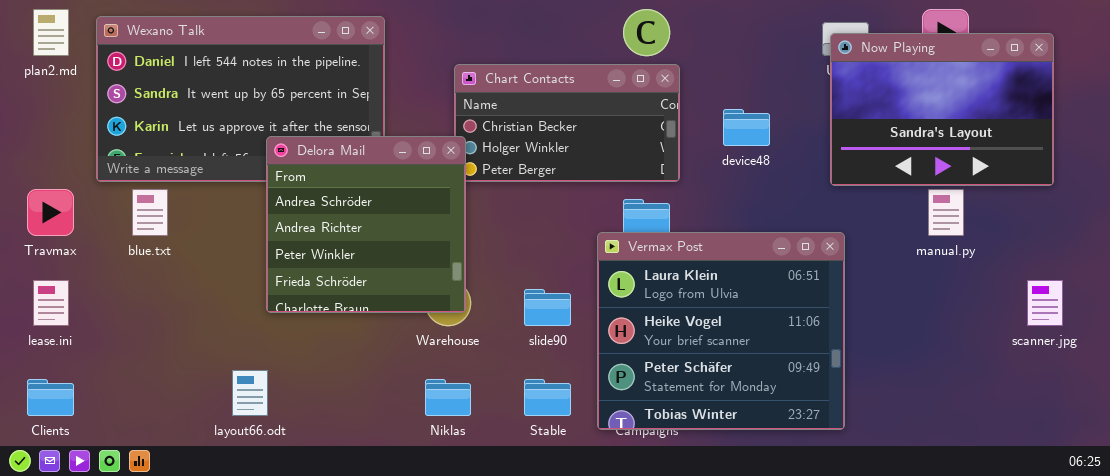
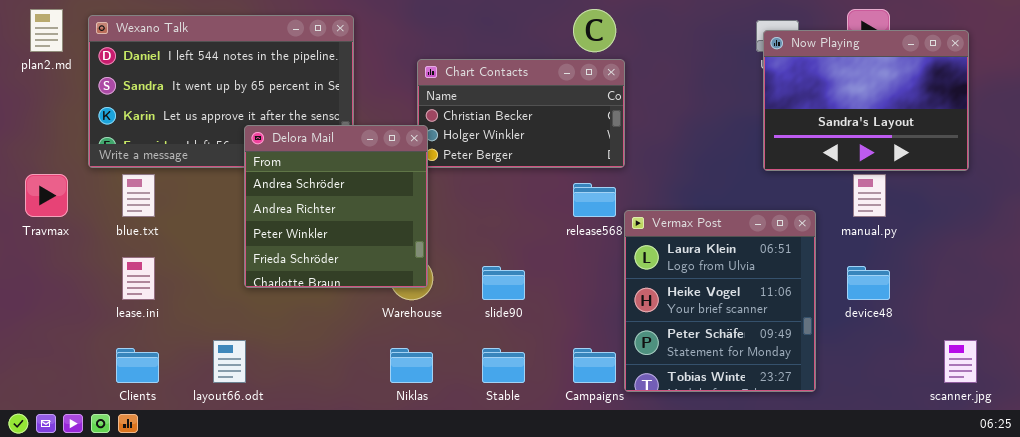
device48: [723,109,770,146] -> [847,266,890,300], moved
Vermax Post: [597,232,845,430] -> [624,210,816,392], moved, resized
lease.ini: [33,280,69,326] -> [122,257,155,300], moved
scanner.jpg: [1027,280,1063,326] -> [944,340,977,383], moved
Clients: [27,379,74,416] -> [116,348,159,383], moved

